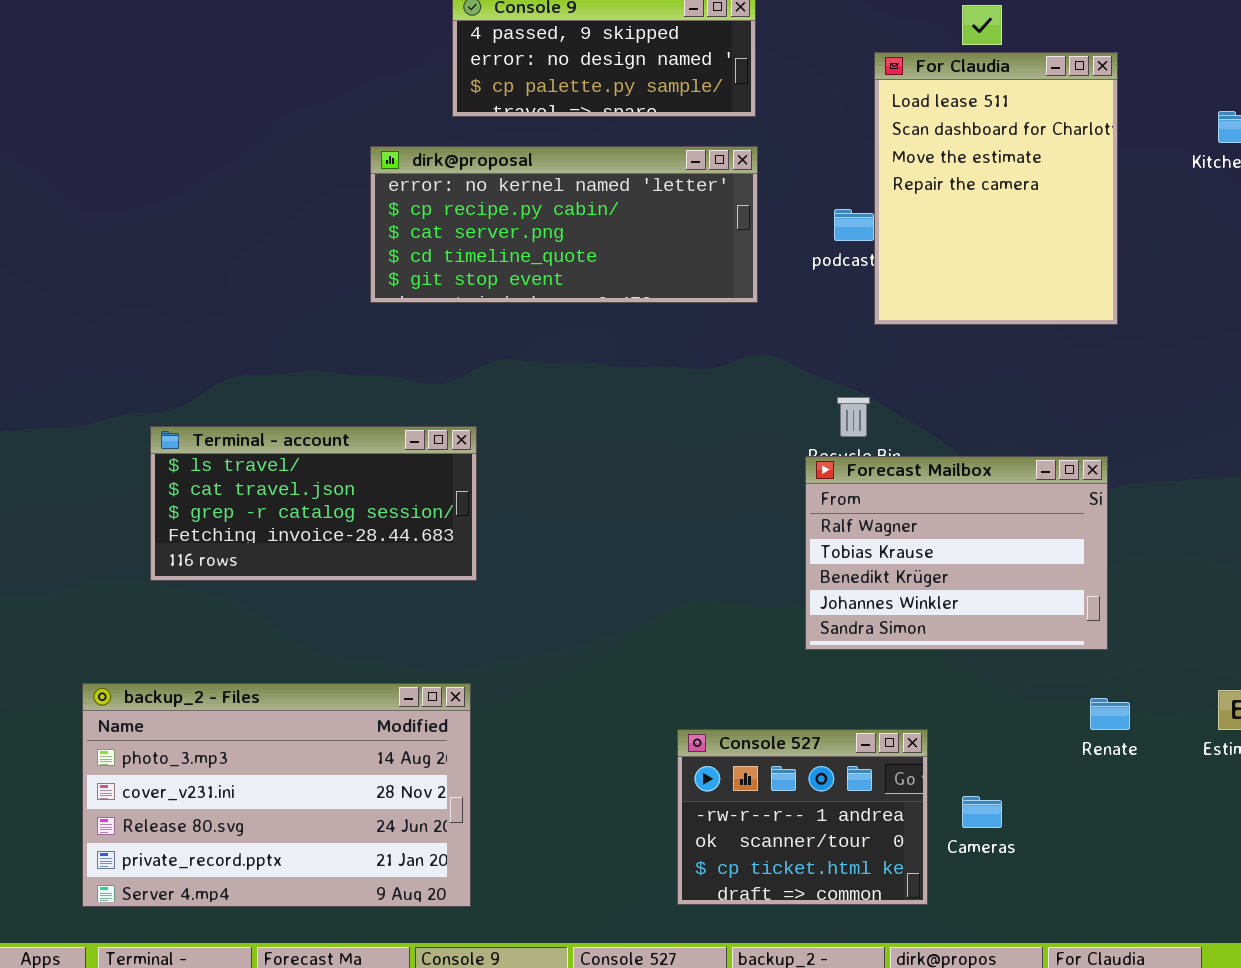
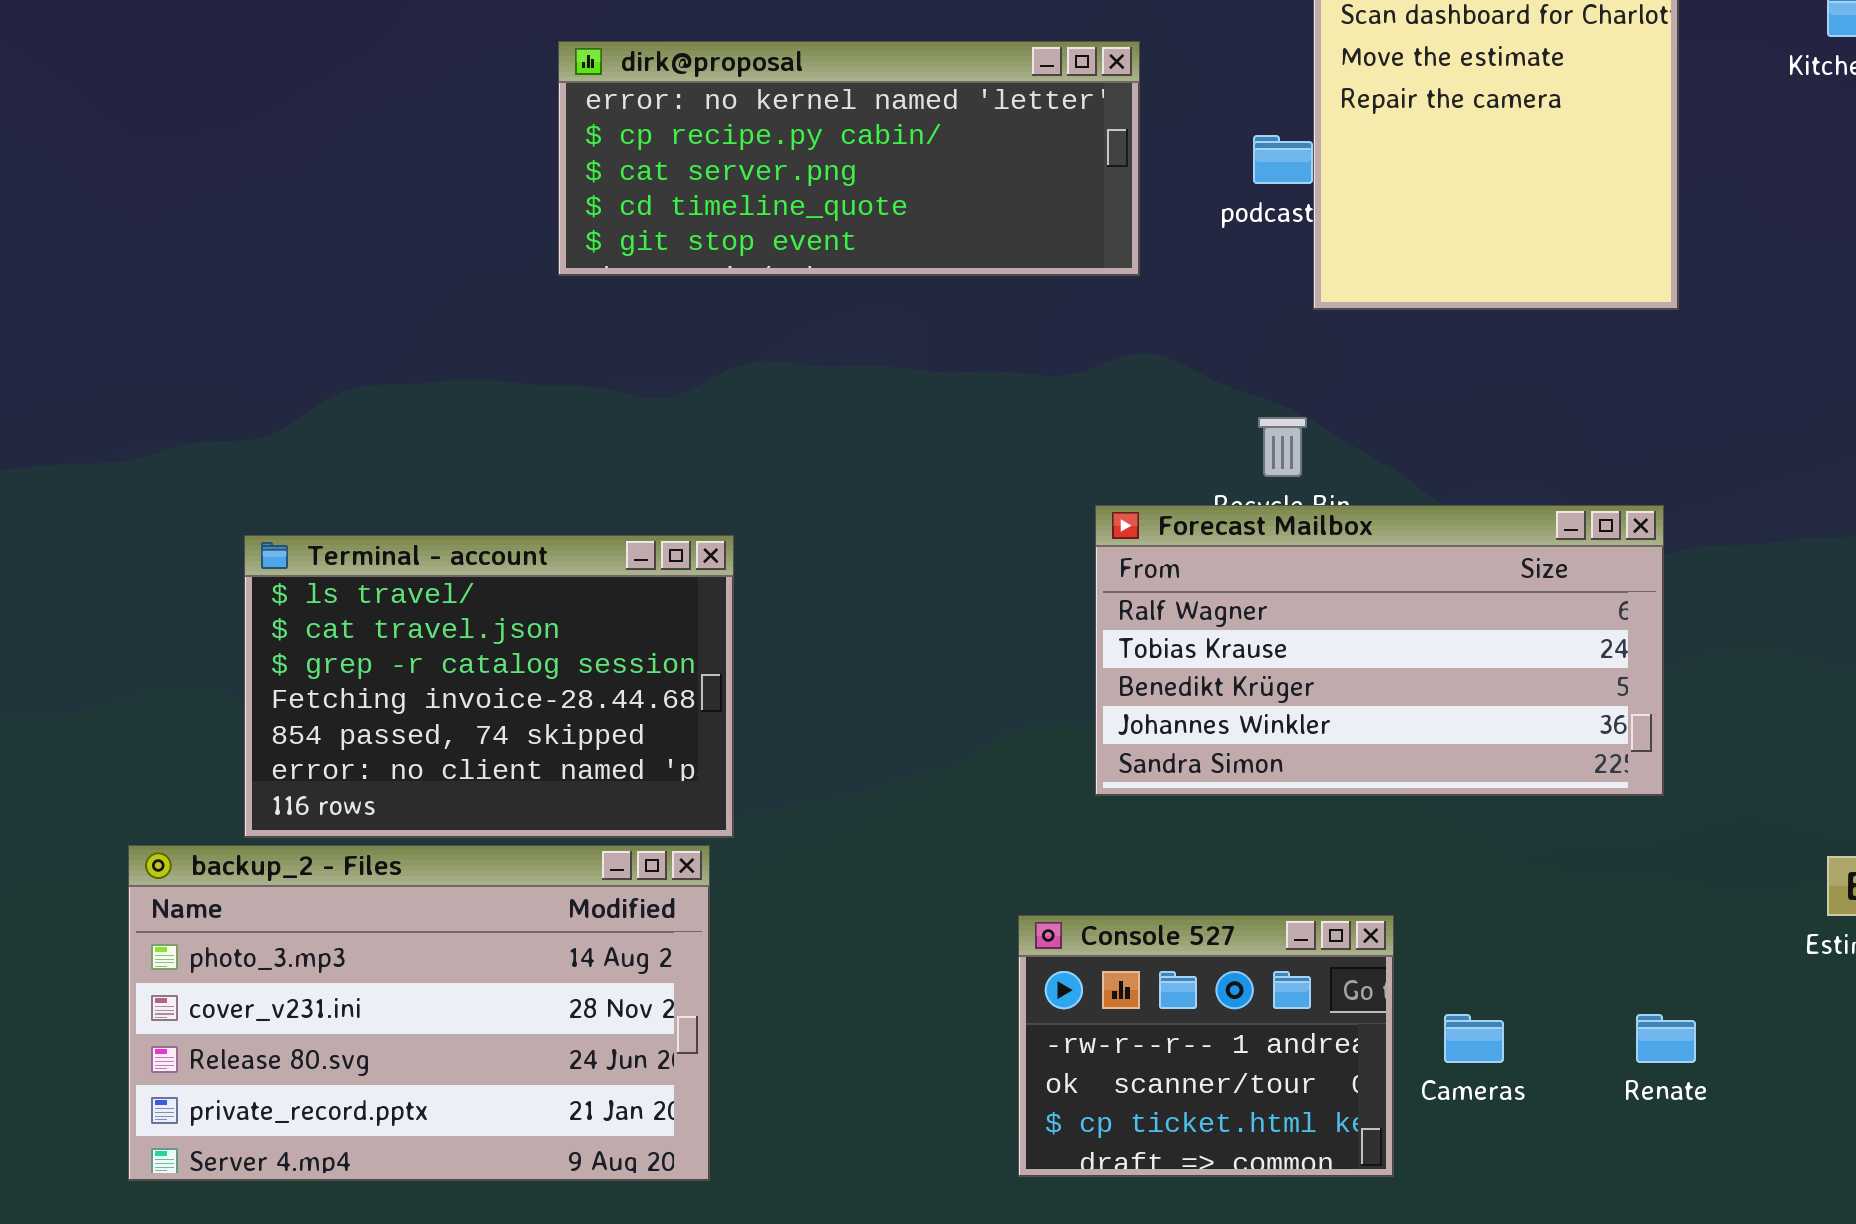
Terminal - account: [150,426,477,581] -> [244,535,734,838], moved, resized
Forecast Mailbox: [805,456,1108,650] -> [1095,505,1664,796], resized
Renate: [1090,698,1130,730] -> [1636,1014,1696,1063], moved

